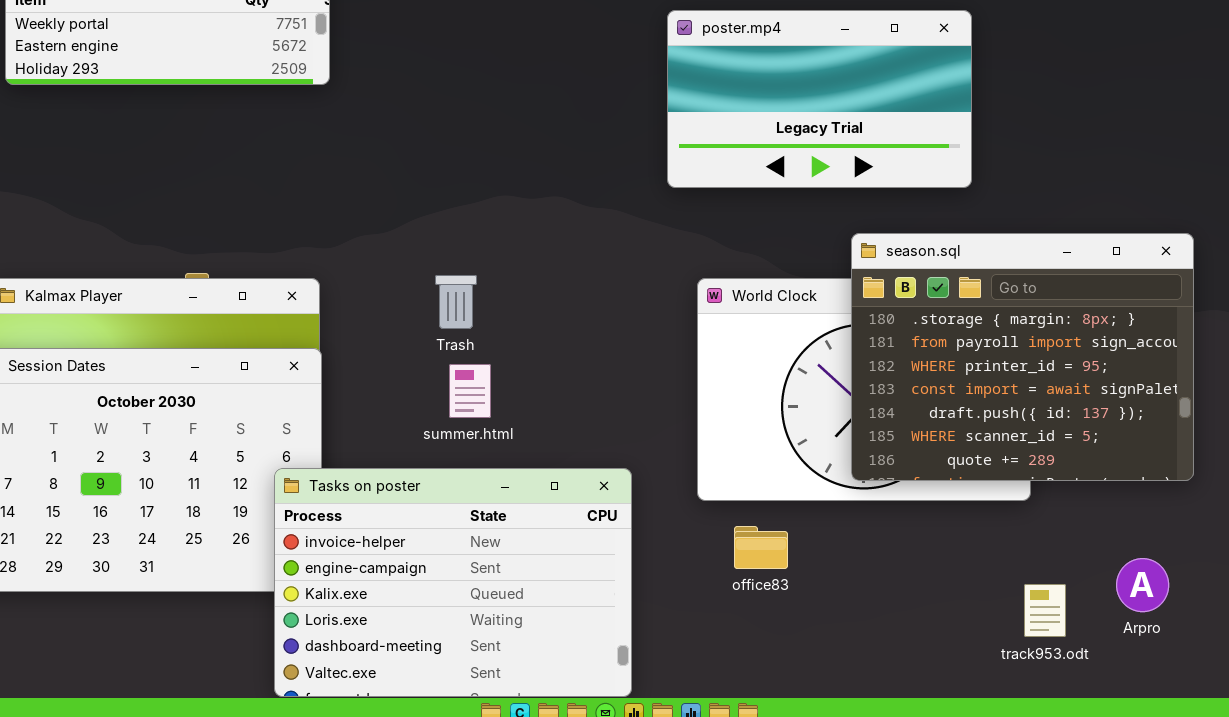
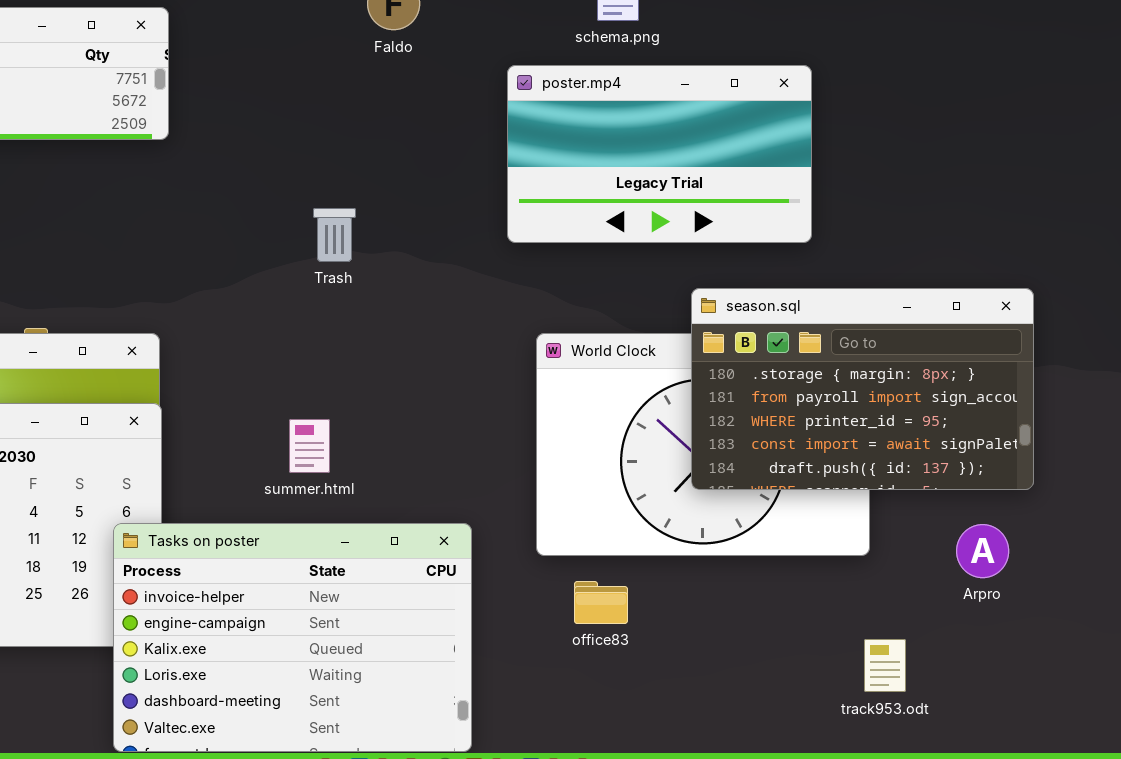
season.sql: [851,233,1194,481] -> [691,288,1034,490], resized
Trash: [435,275,477,329] -> [313,208,356,262], moved
Arpro: [1116,558,1169,612] -> [956,524,1009,578], moved

